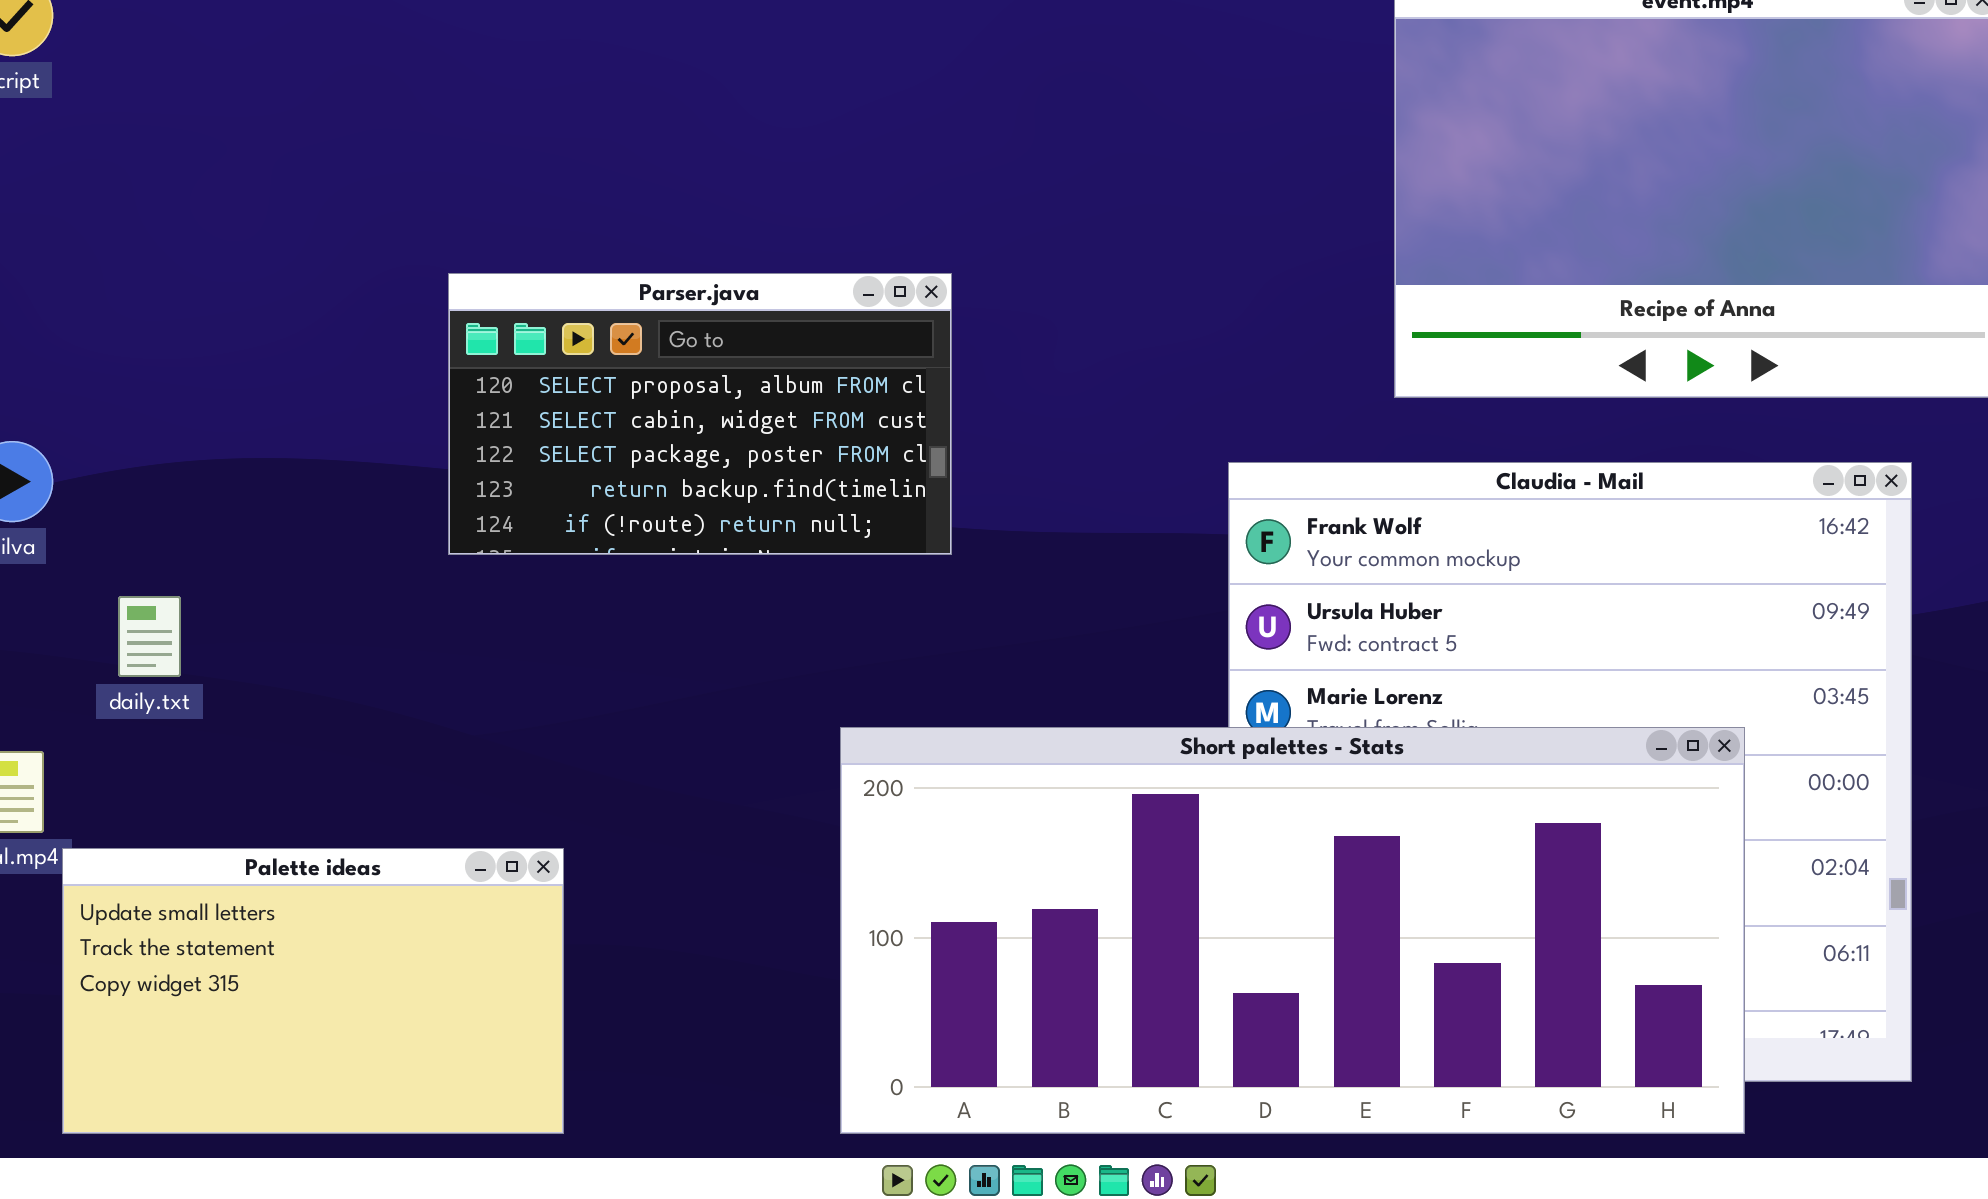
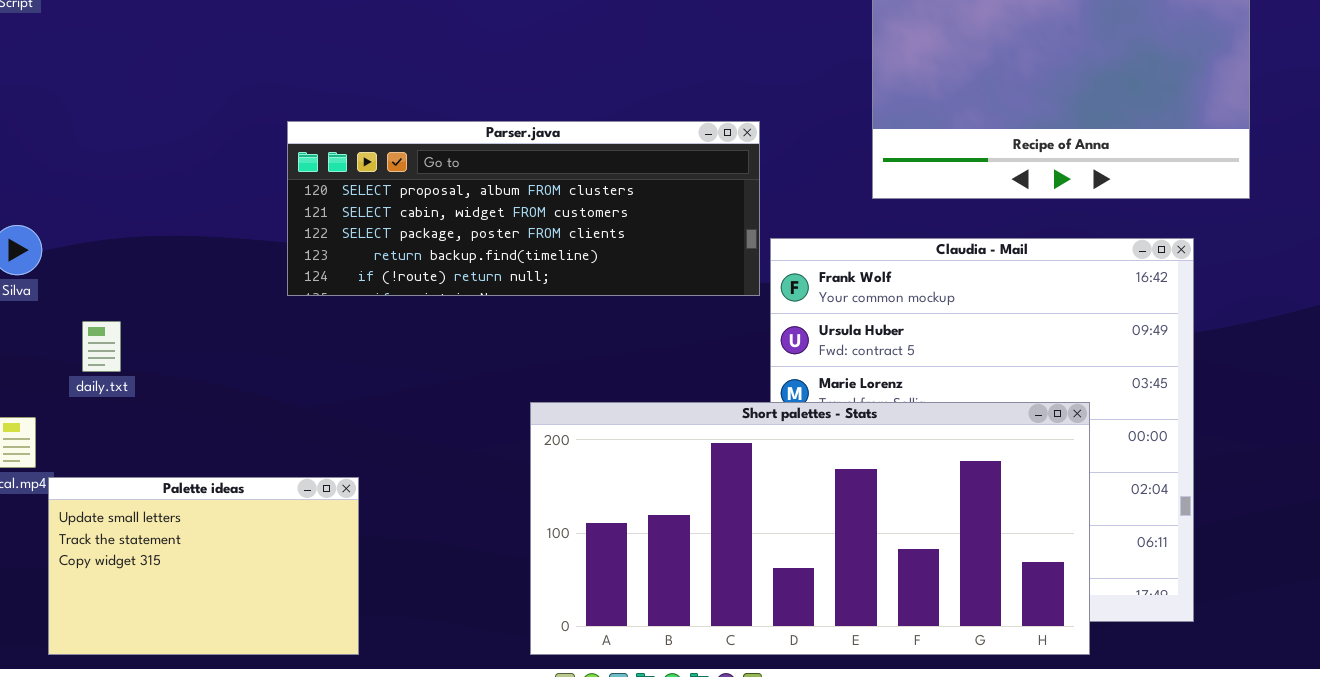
Parser.java: [448,273,952,555] -> [287,121,760,296], resized

